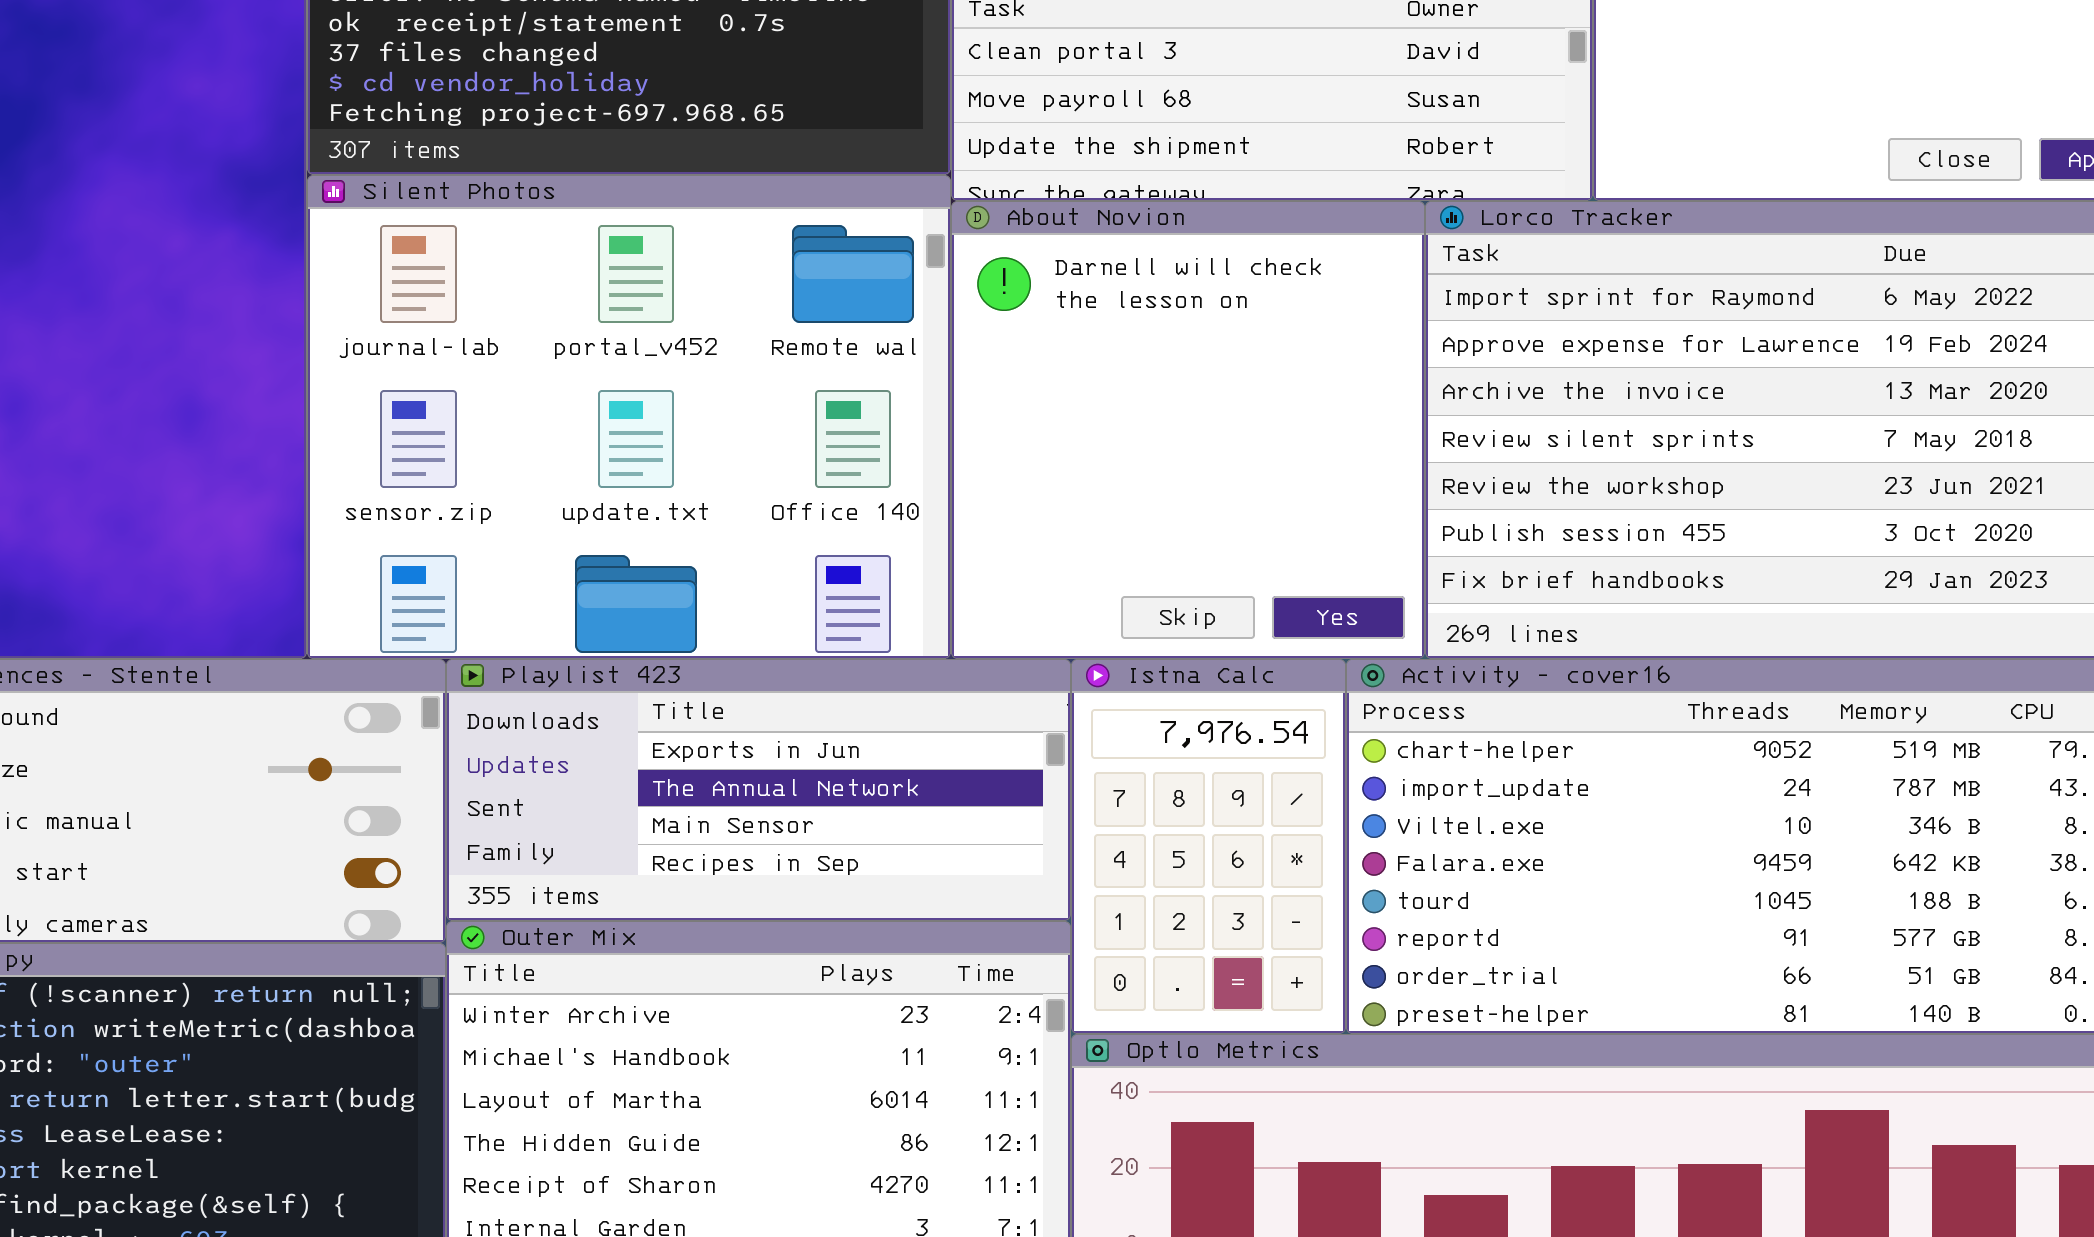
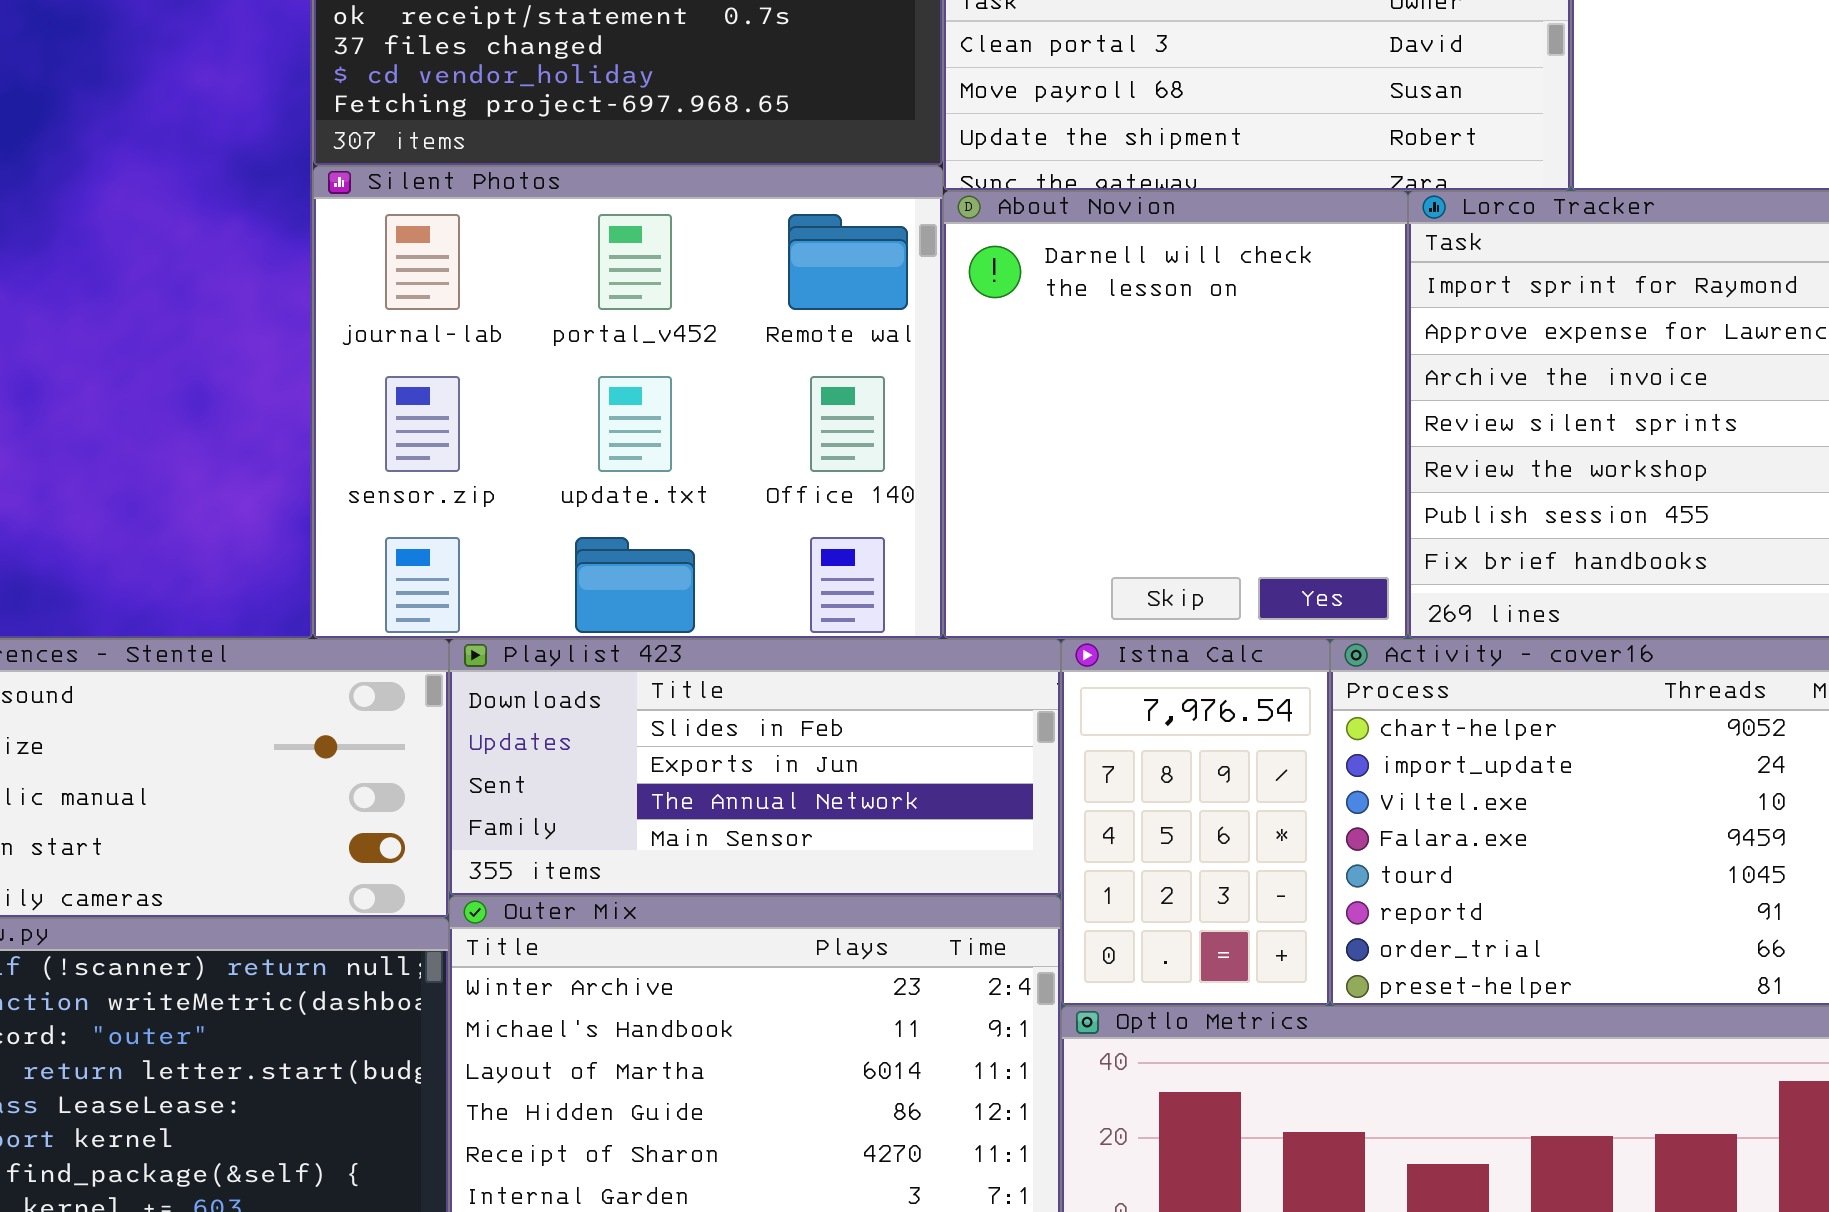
Playlist 423: [446,659,1071,921] -> [449,639,1061,896], scrolled up 1 row

